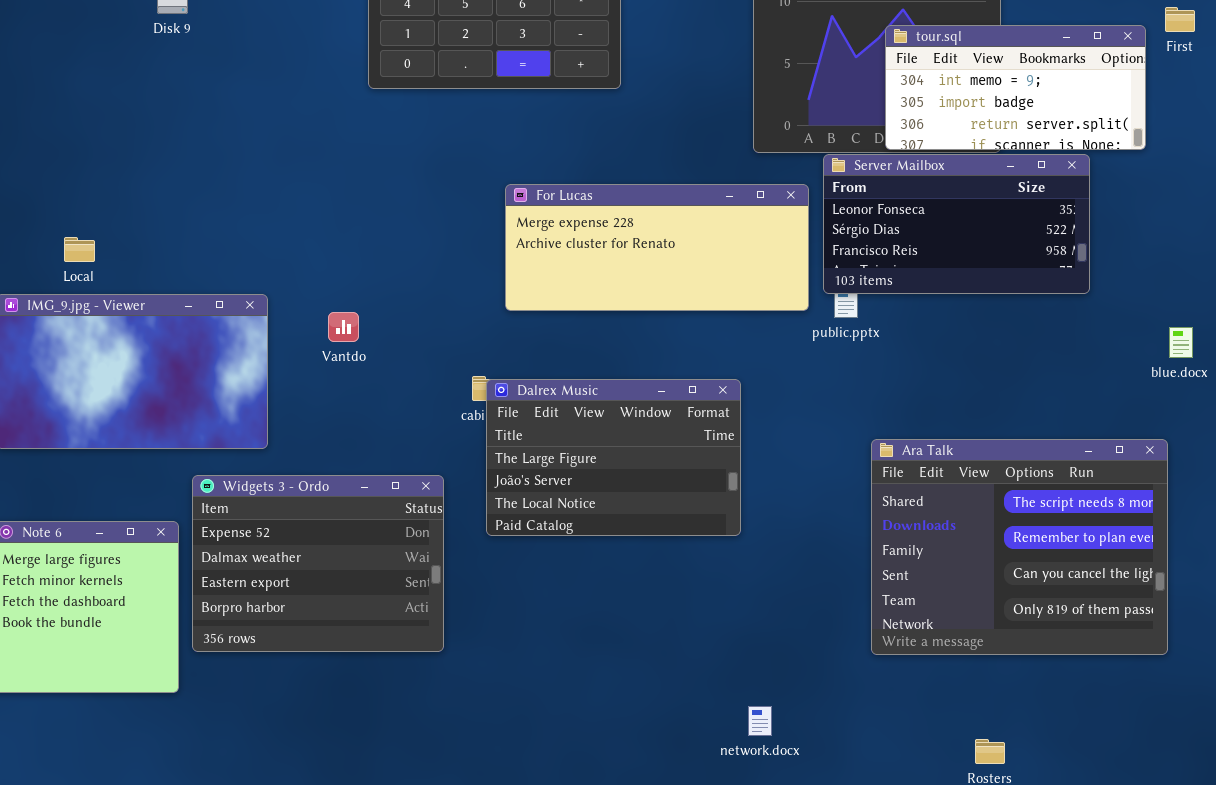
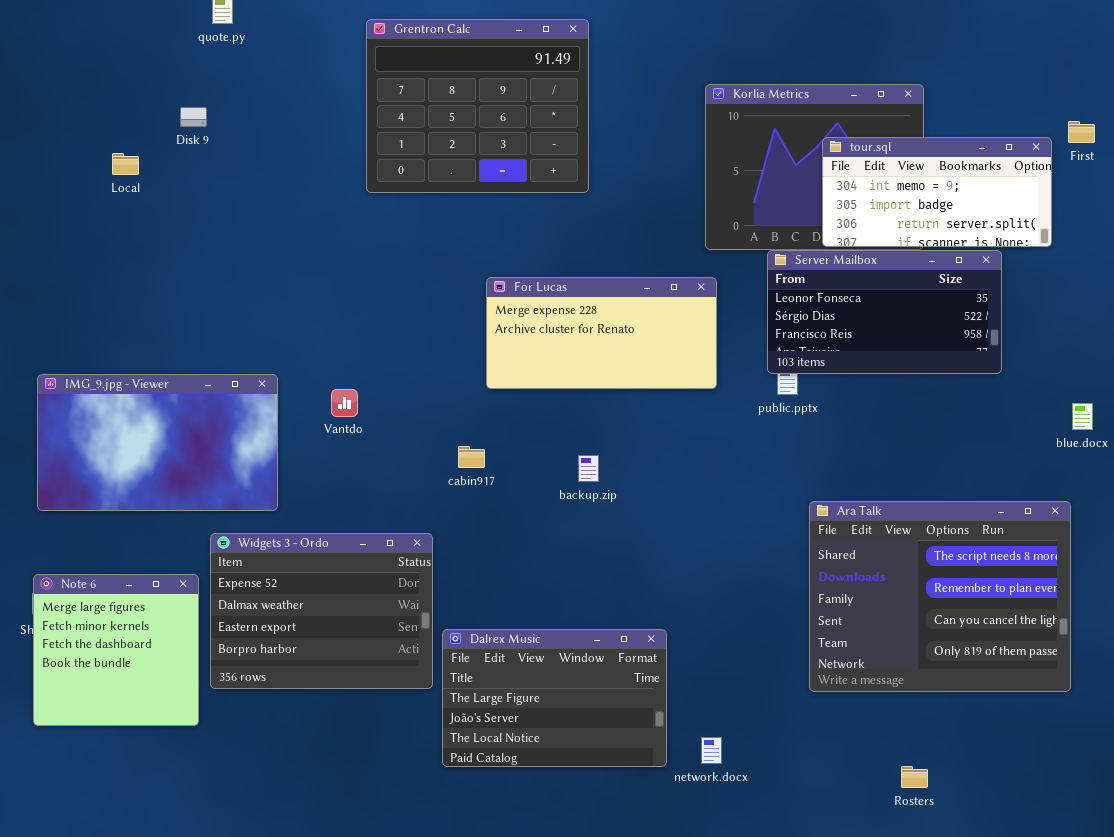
For Lucas: [505,184,809,311] -> [486,277,717,389], resized
Local: [64,237,95,262] -> [112,153,139,175], moved
Dalrex Music: [486,379,741,536] -> [442,629,667,767], moved

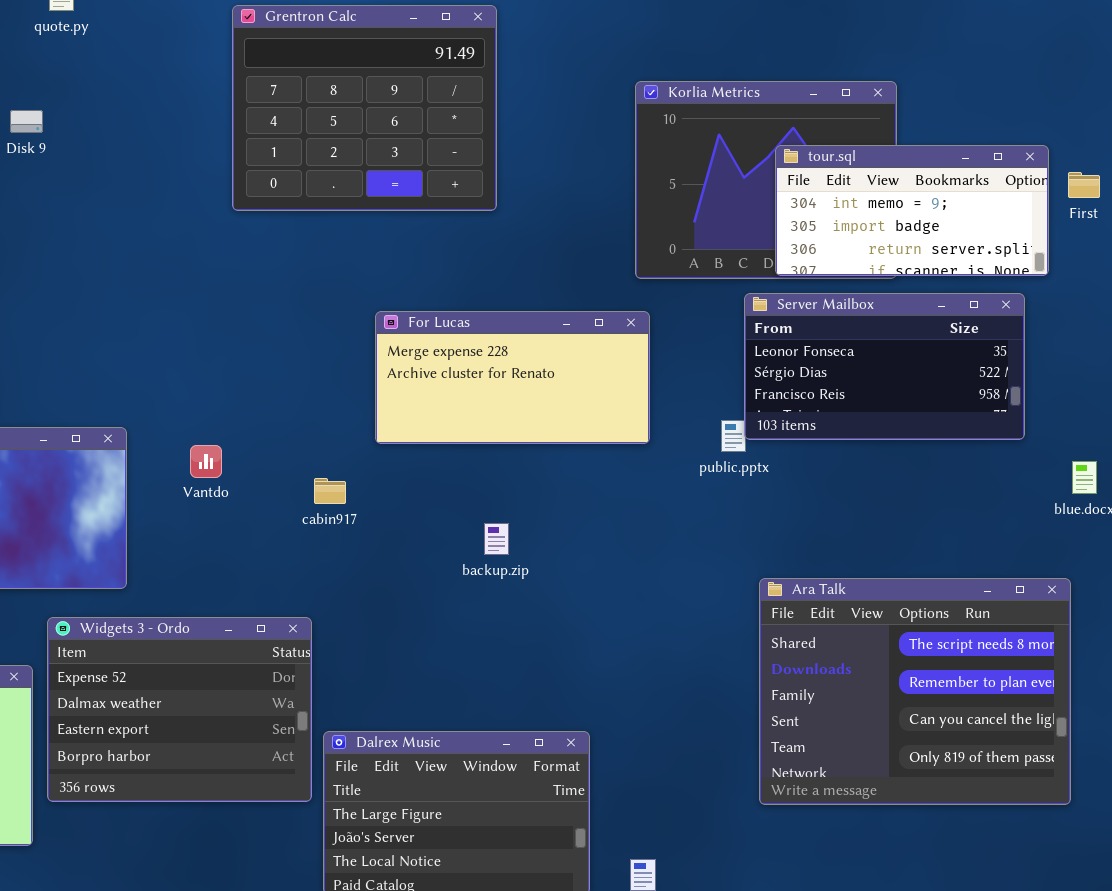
First: [1068,121,1095,143] -> [1068,172,1100,198], moved
Server Mailbox: [767,250,1002,374] -> [744,293,1025,440], moved
cabin917: [458,446,485,468] -> [314,478,346,504], moved

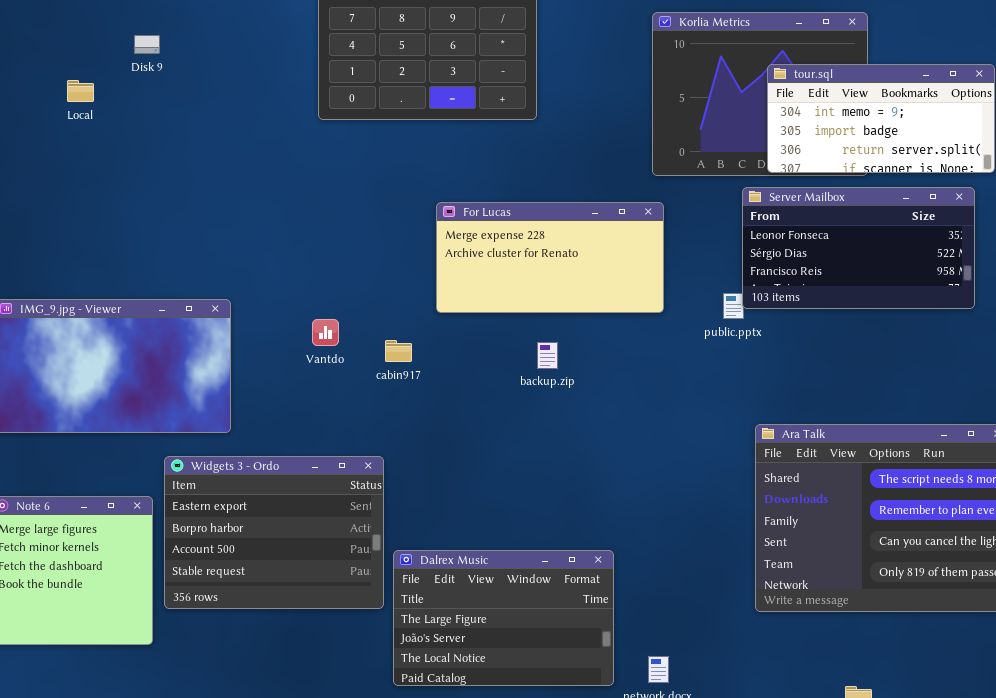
Vantdo: [190,445,222,478] -> [312,319,339,346], moved
backup.zip: [484,523,509,555] -> [537,342,558,369], moved
Widgets 3 - Ordo: [47,617,312,802] -> [164,456,384,609], scrolled down 2 rows

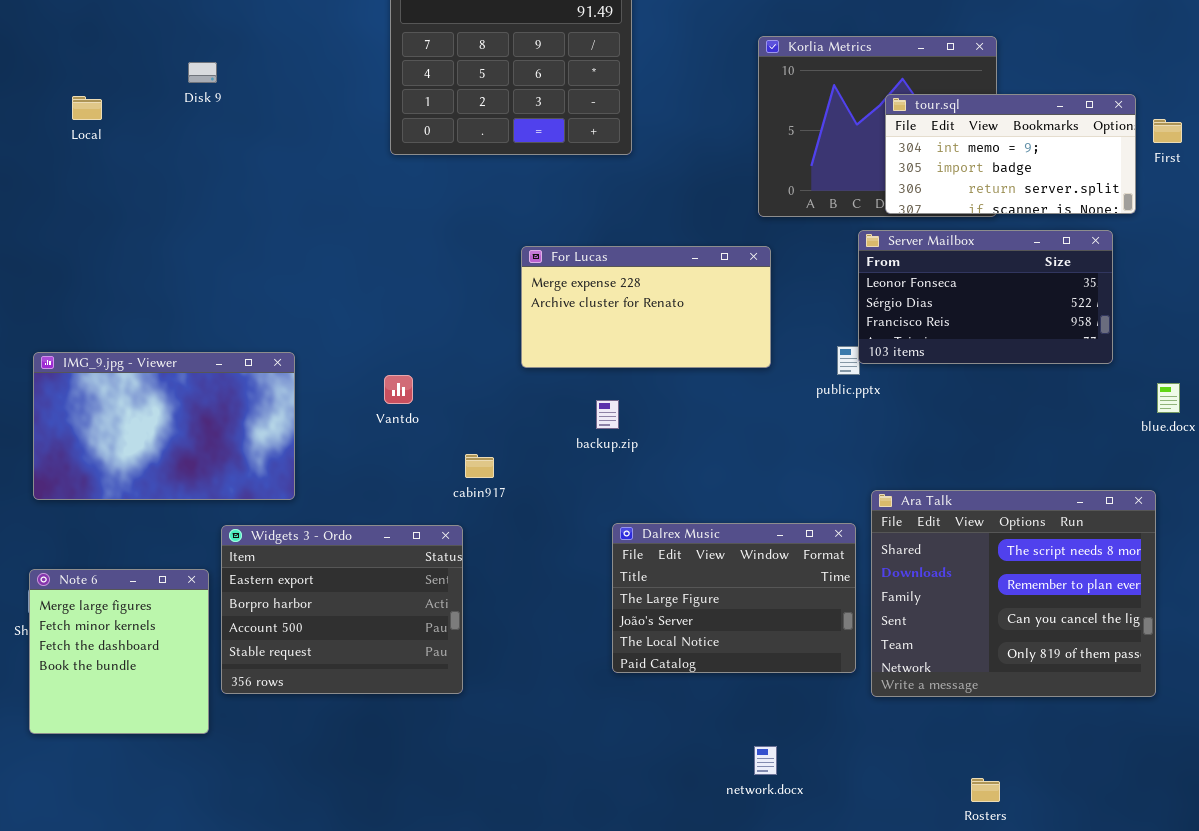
Local: [67,80,94,102] -> [72,96,102,120], moved
cabin917: [385,340,412,362] -> [465,454,494,478], moved
backup.zip: [537,342,558,369] -> [596,400,619,429], moved
Dalrex Music: [393,550,614,686] -> [612,523,856,673], moved

